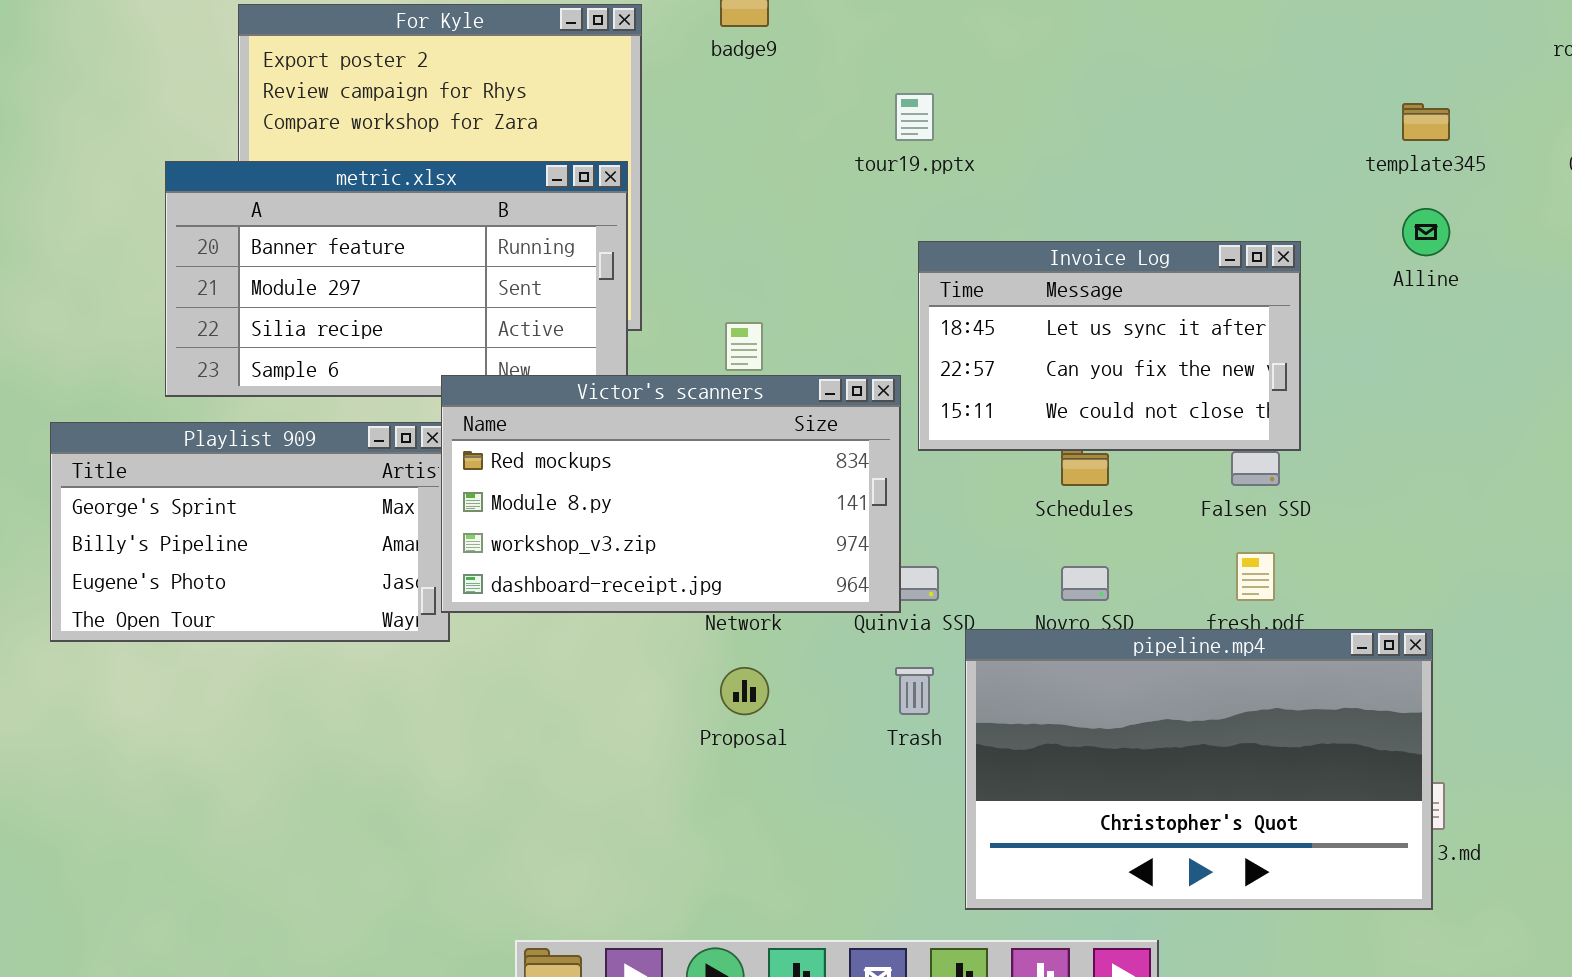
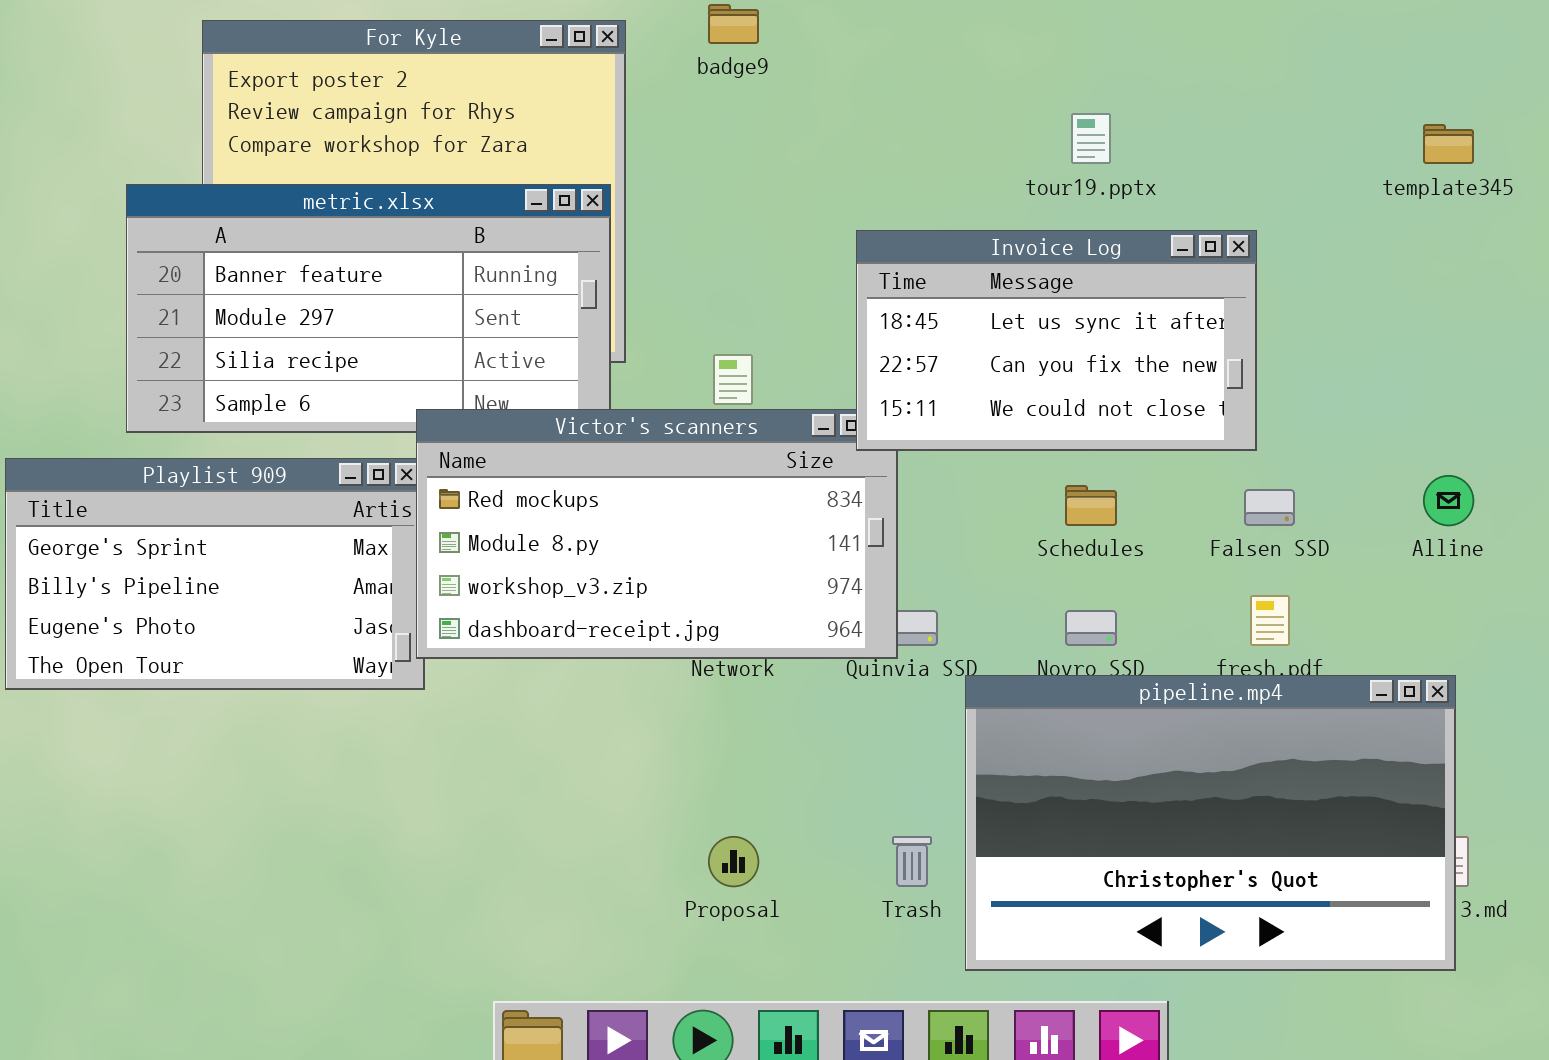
tour19.pptx: [895,93,934,141] -> [1071,113,1111,164], moved
Alline: [1402,208,1450,256] -> [1423,475,1474,526], moved
Invoice Log: [918,241,1301,451] -> [856,230,1257,451], moved
Proposal: [720,667,769,715] -> [708,836,759,887], moved
Trash: [895,667,934,715] -> [892,836,932,887], moved

